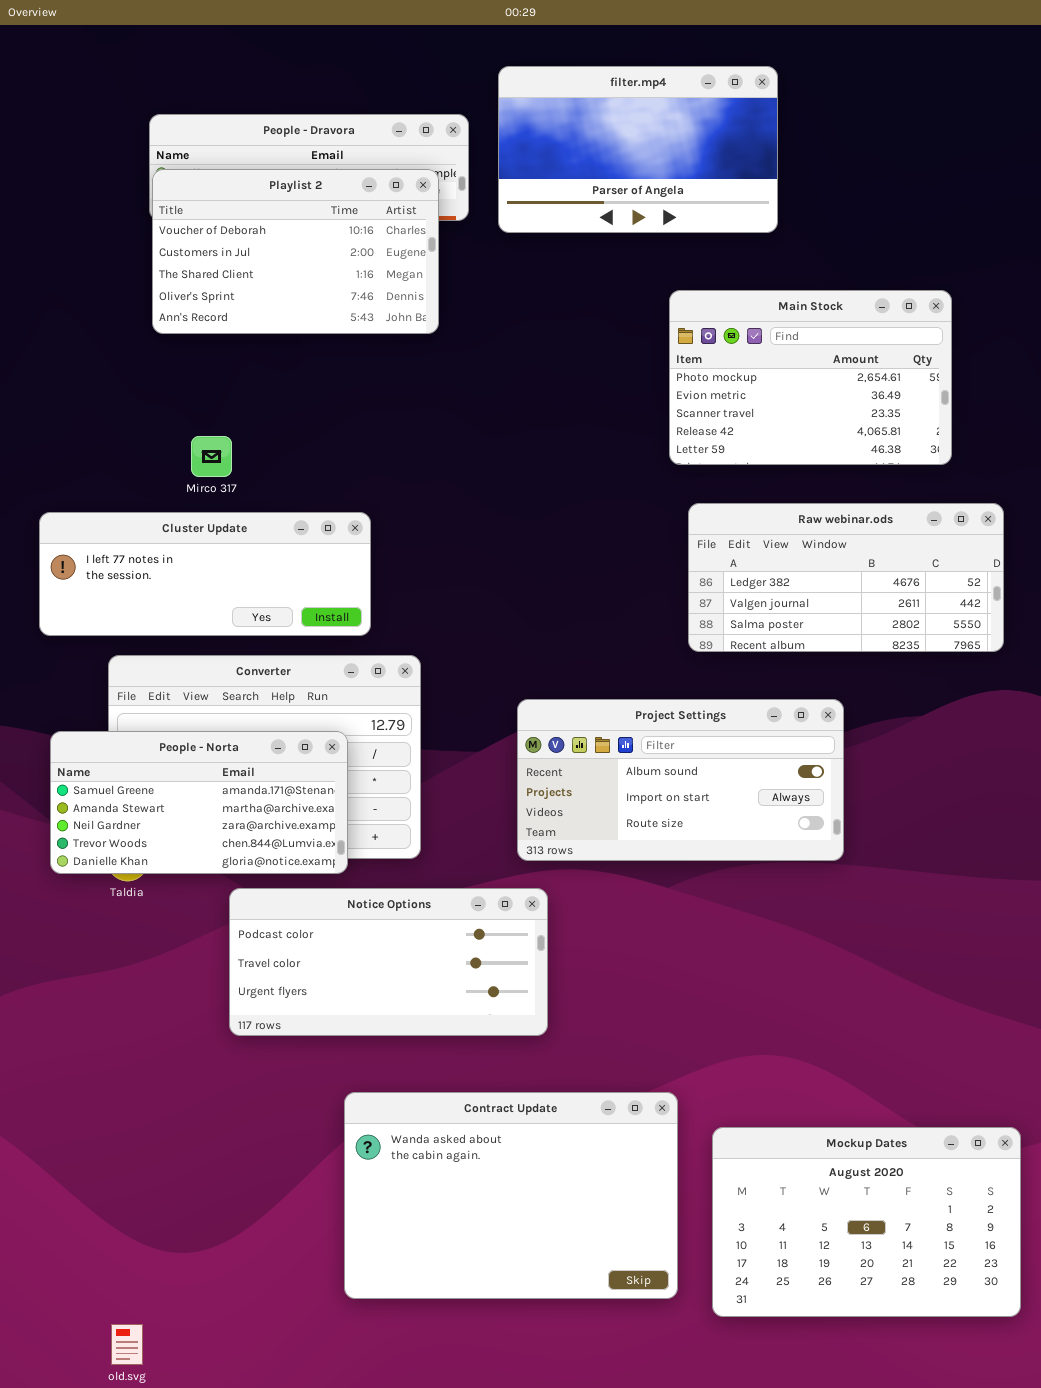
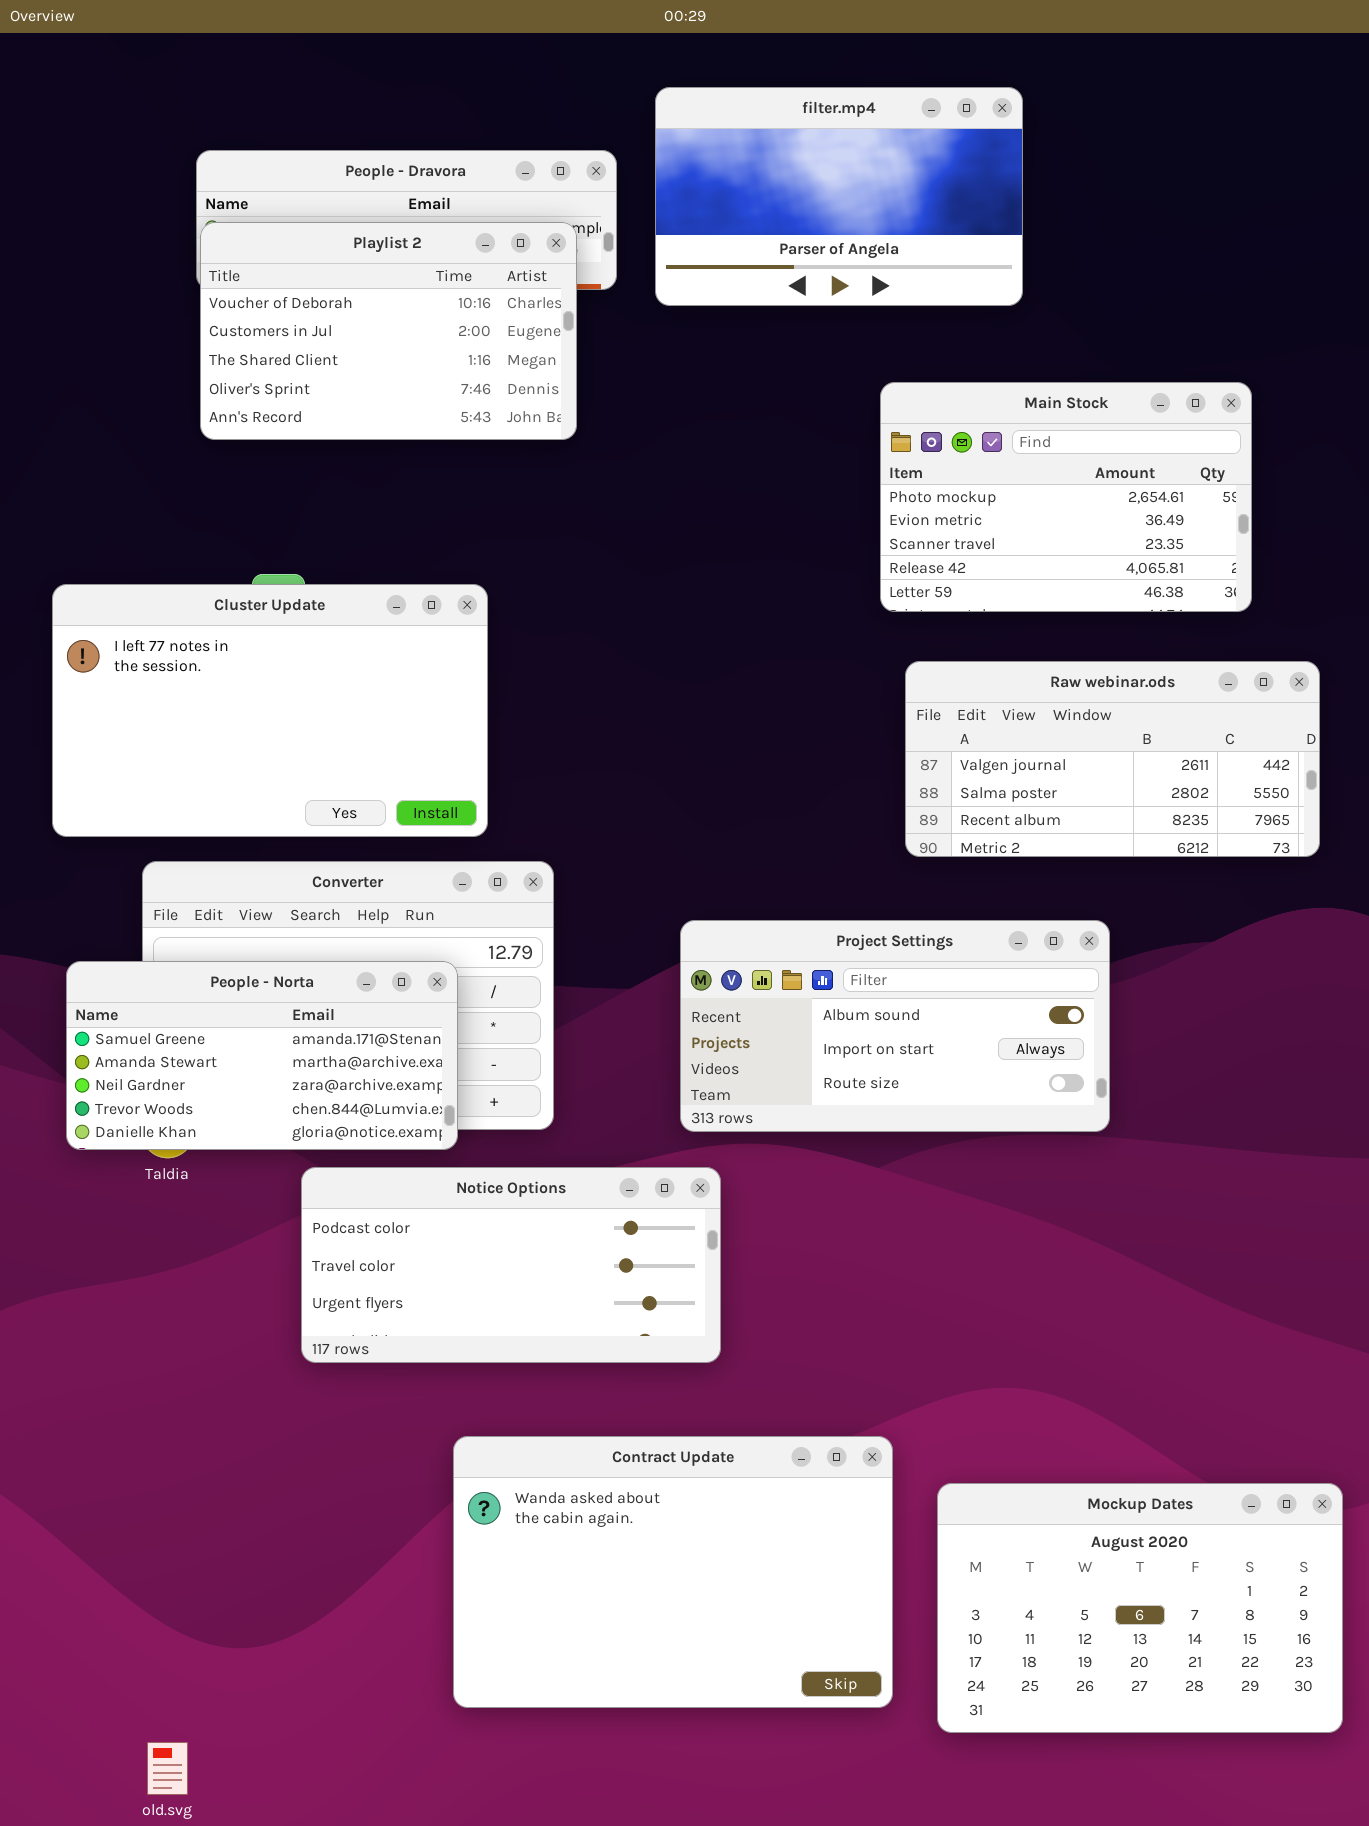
Raw webinar.ods: [688,503,1004,652] -> [905,661,1320,857], scrolled down 1 row
Cluster Update: [39,512,371,636] -> [52,584,488,837], resized

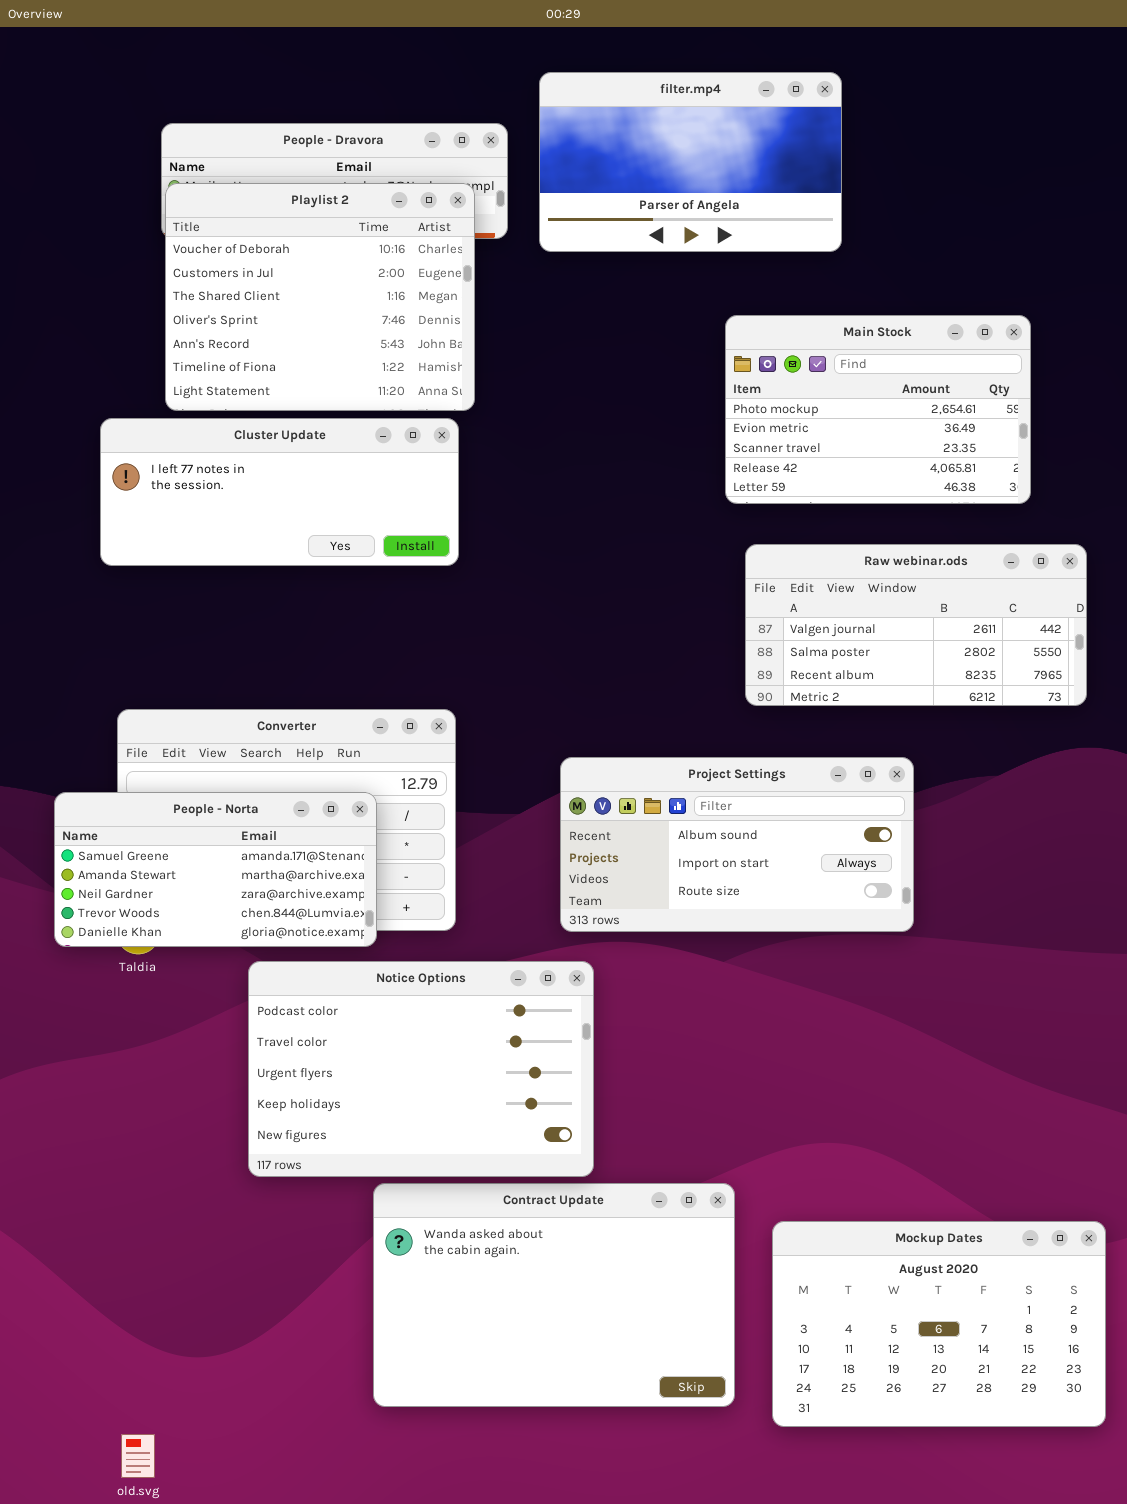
Playlist 2: [200,222,577,440] -> [165,183,475,411], resized
Cluster Update: [52,584,488,837] -> [100,418,459,566], moved, resized
Notice Options: [301,1167,721,1363] -> [248,961,594,1177], resized

